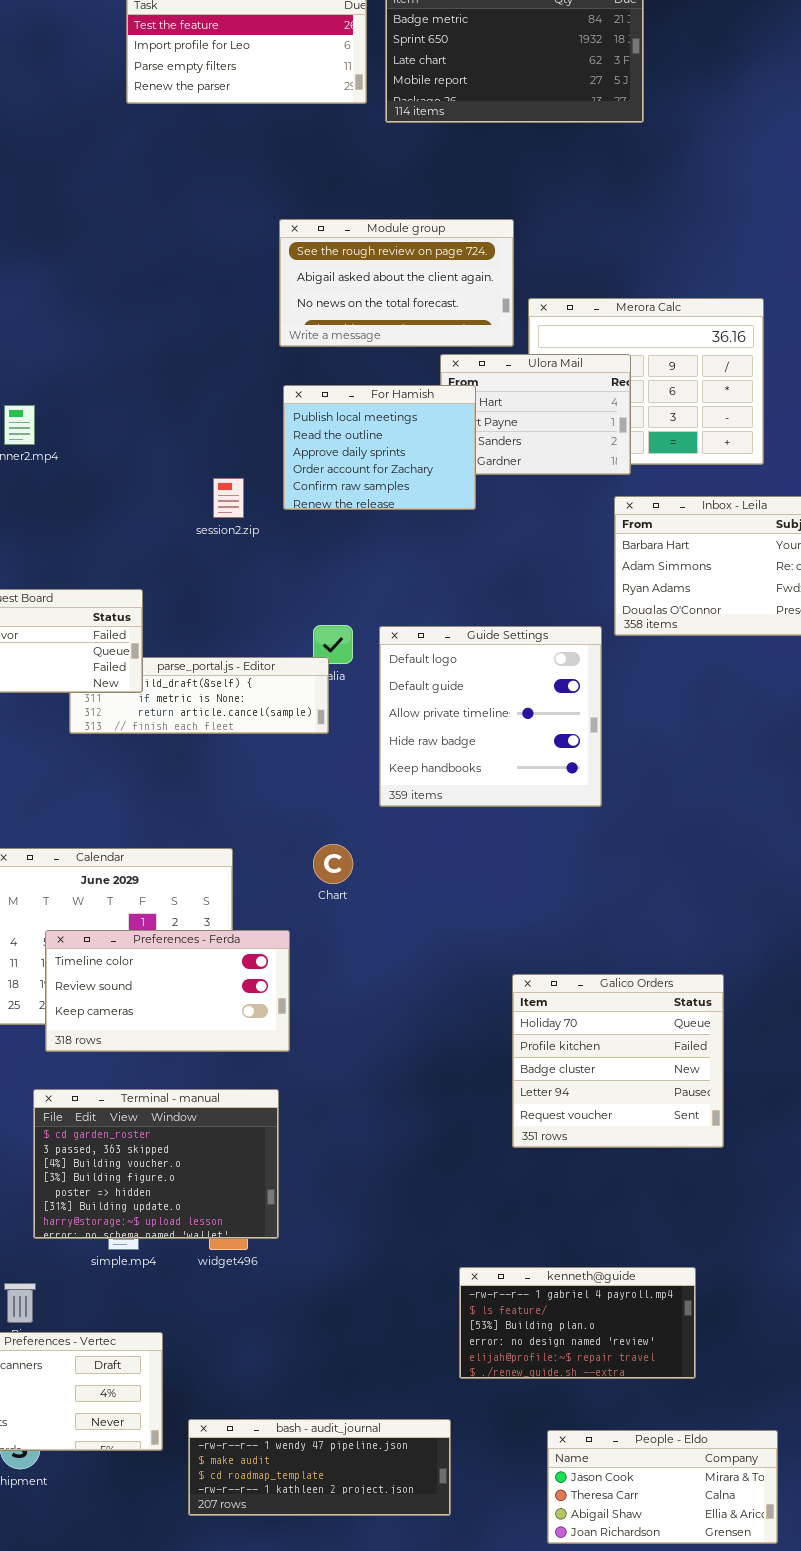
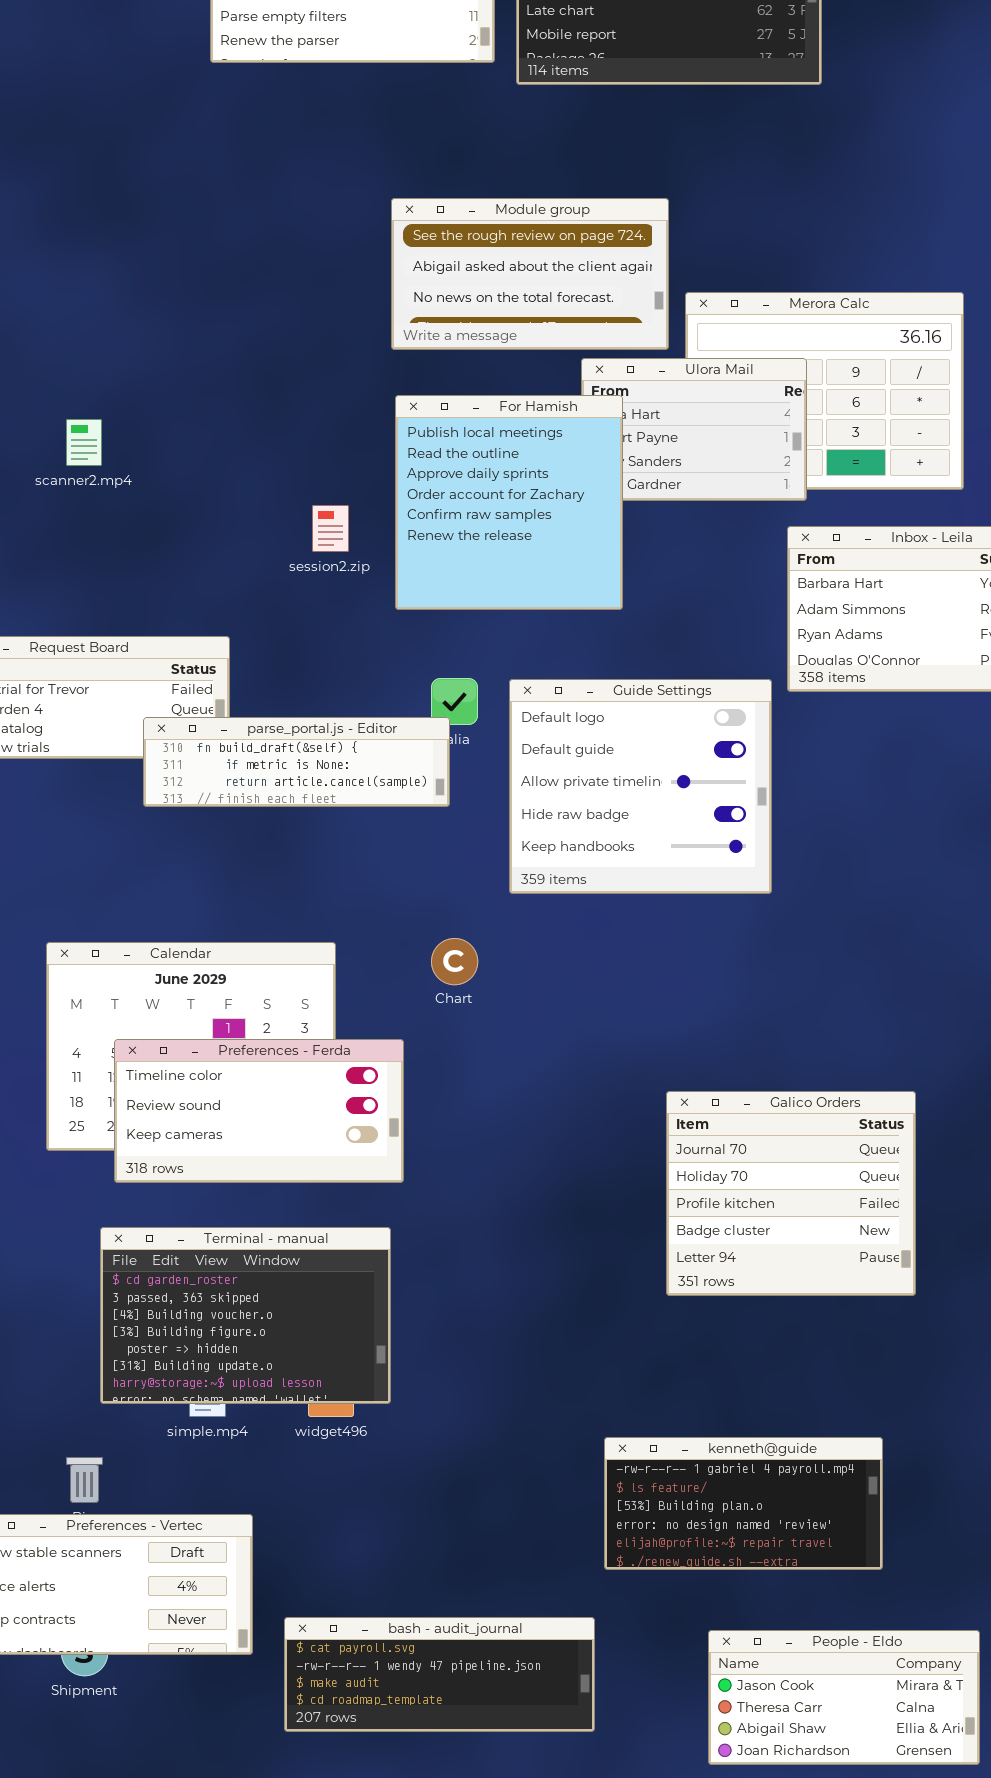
For Hamish: [283,385,476,510] -> [395,395,623,610], resized
parse_portal.js - Editor: [69,657,329,734] -> [143,717,450,807], raised
Galico Orders: [512,974,724,1148] -> [666,1091,916,1296], scrolled up 1 row
bash - audit_journal: [188,1419,451,1516] -> [284,1617,595,1732], scrolled up 1 row

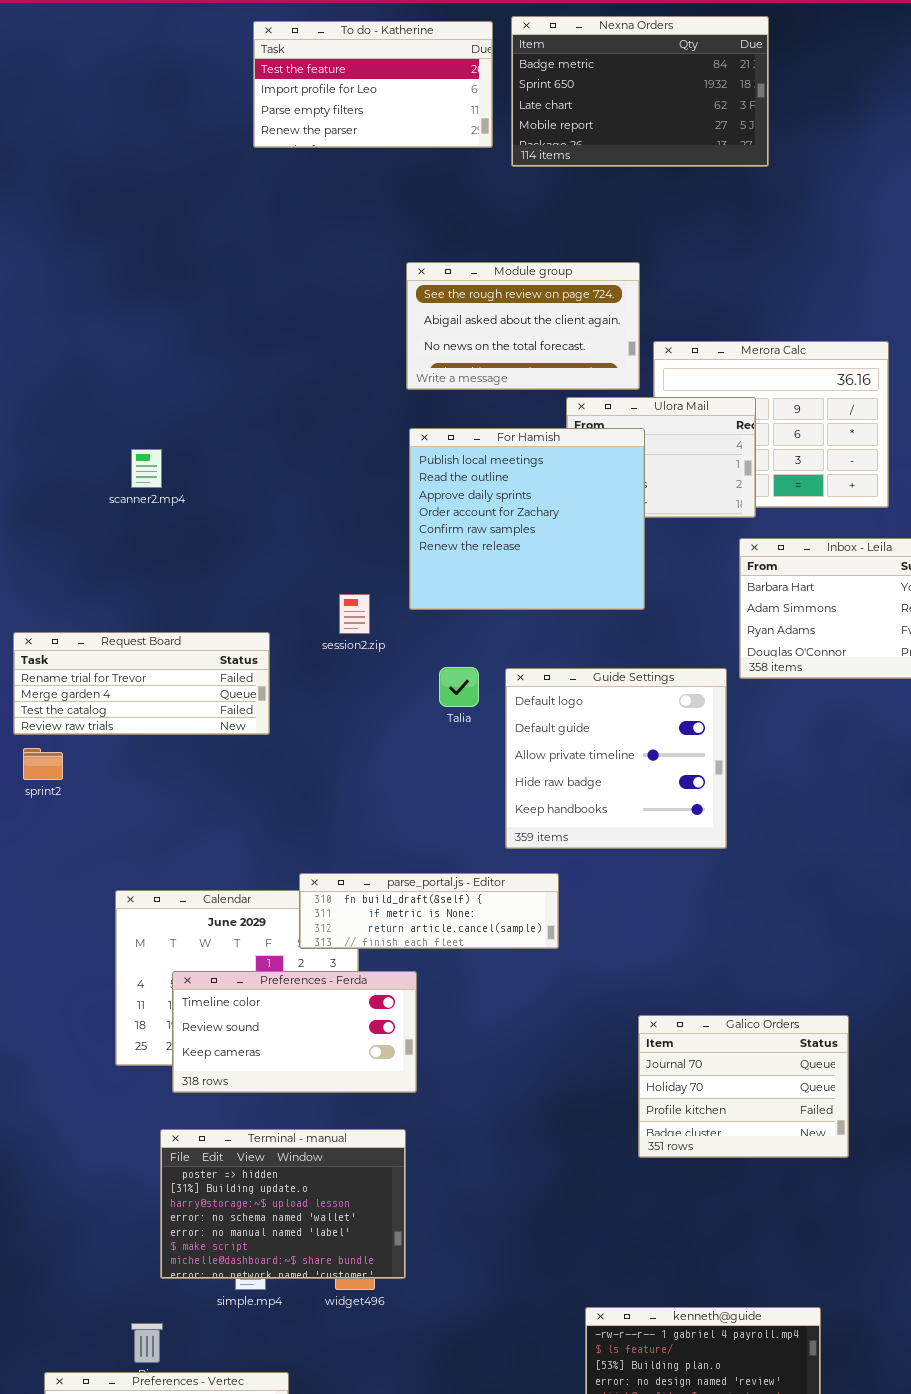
For Hamish: [395,395,623,610] -> [409,428,645,610], resized
session2.zip: [312,505,349,552] -> [339,594,370,634], moved
parse_portal.js - Editor: [143,717,450,807] -> [299,873,559,949], moved
Galico Orders: [666,1091,916,1296] -> [638,1015,849,1158], resized
Terminal - manual: [100,1227,391,1404] -> [160,1129,406,1279], scrolled down 4 rows

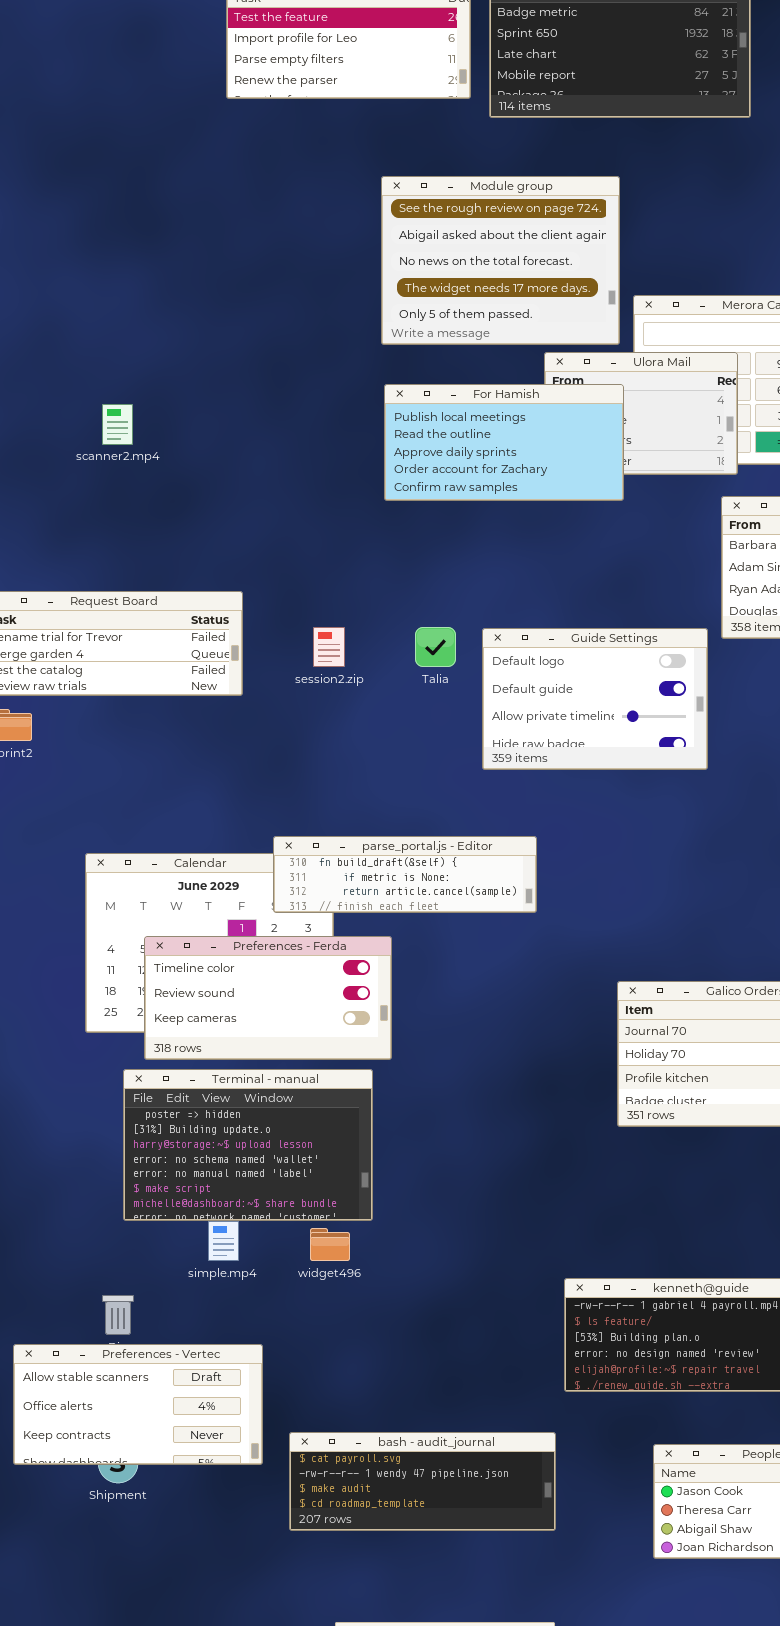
Module group: [406,262,640,390] -> [381,176,620,345], resized
For Hamish: [409,428,645,610] -> [384,384,624,501], resized
session2.zip: [339,594,370,634] -> [313,627,345,667], moved
Guide Settings: [505,668,727,849] -> [482,628,708,770], resized
Terminal - manual: [160,1129,406,1279] -> [123,1069,373,1221], moved

